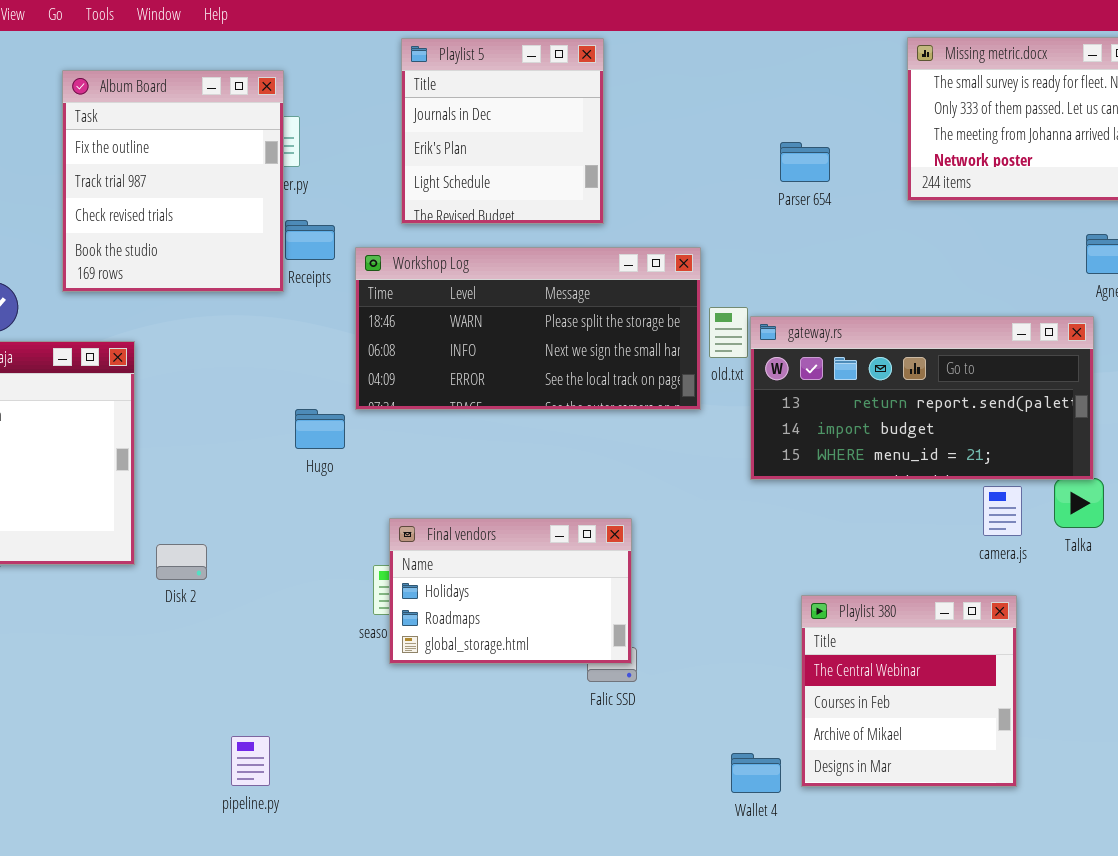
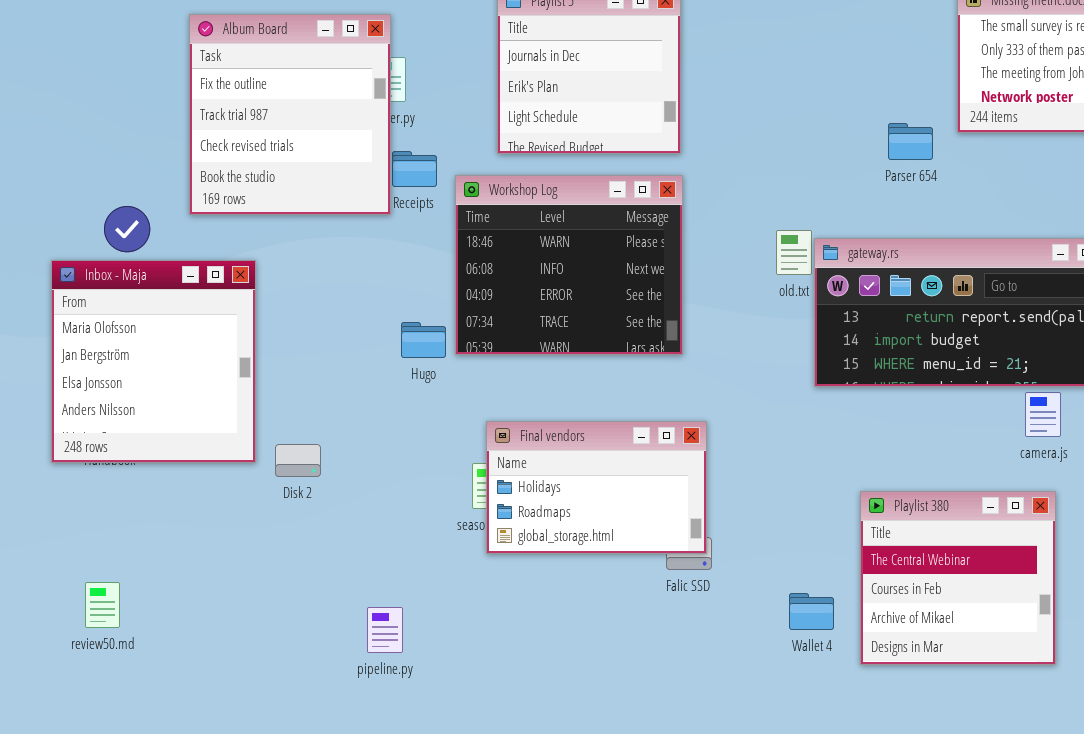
Parser 654: [780,142,830,182] -> [888,123,933,160], moved
Workshop Log: [355,247,701,410] -> [455,175,683,355], resized
pipeline.py: [231,736,270,786] -> [367,607,403,653], moved
Wallet 4: [731,753,781,793] -> [789,593,834,630], moved

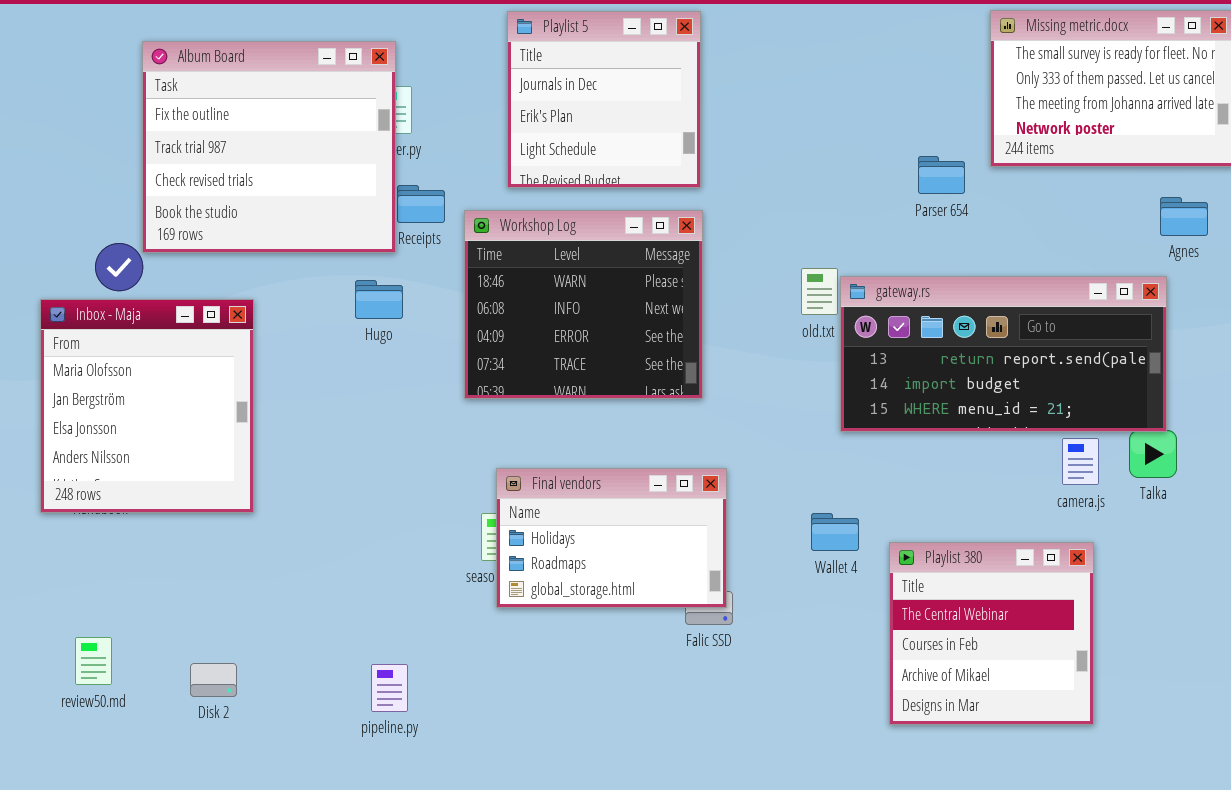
Album Board: [189,14,391,215] -> [142,41,396,253], resized
Hugo: [401,322,446,358] -> [355,280,403,319], moved
Disk 2: [275,444,321,477] -> [190,663,237,697], moved
Wallet 4: [789,593,834,630] -> [811,513,859,551], moved

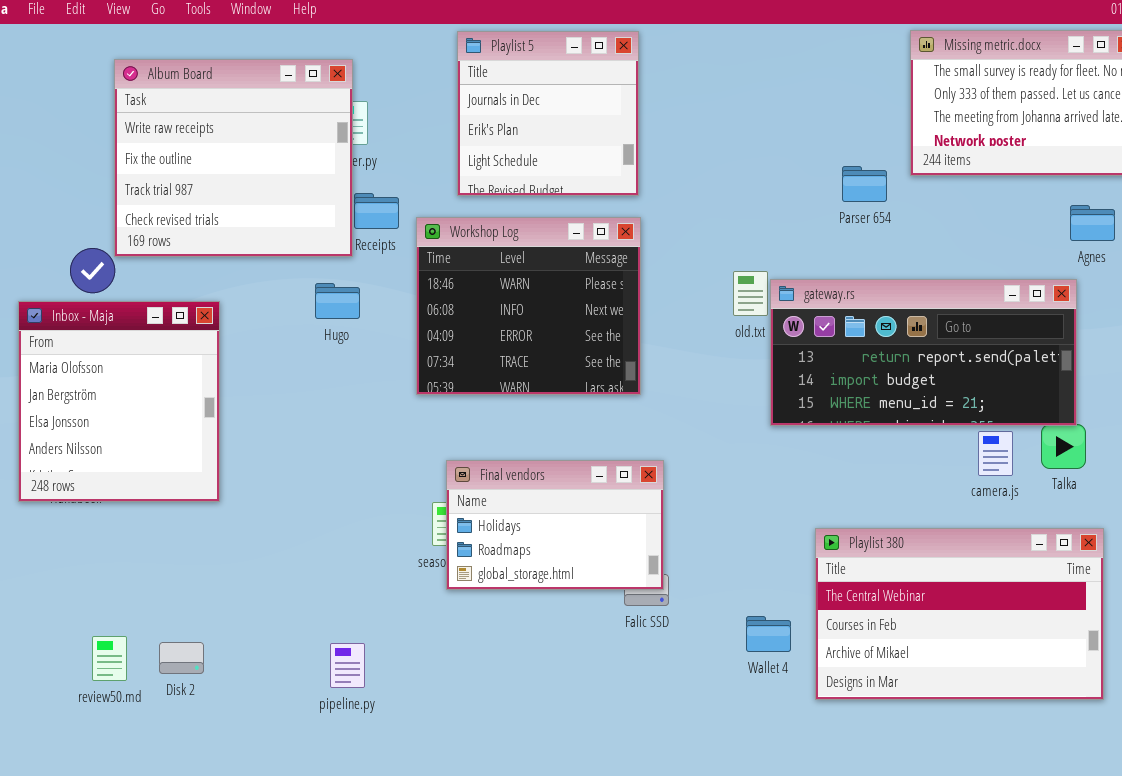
Album Board: [142,41,396,253] -> [114,59,353,257], scrolled up 1 row
Wallet 4: [811,513,859,551] -> [746,616,791,652], moved
Playlist 380: [889,542,1094,725] -> [815,528,1104,700], resized
review50.md: [75,637,112,685] -> [92,636,127,681], moved

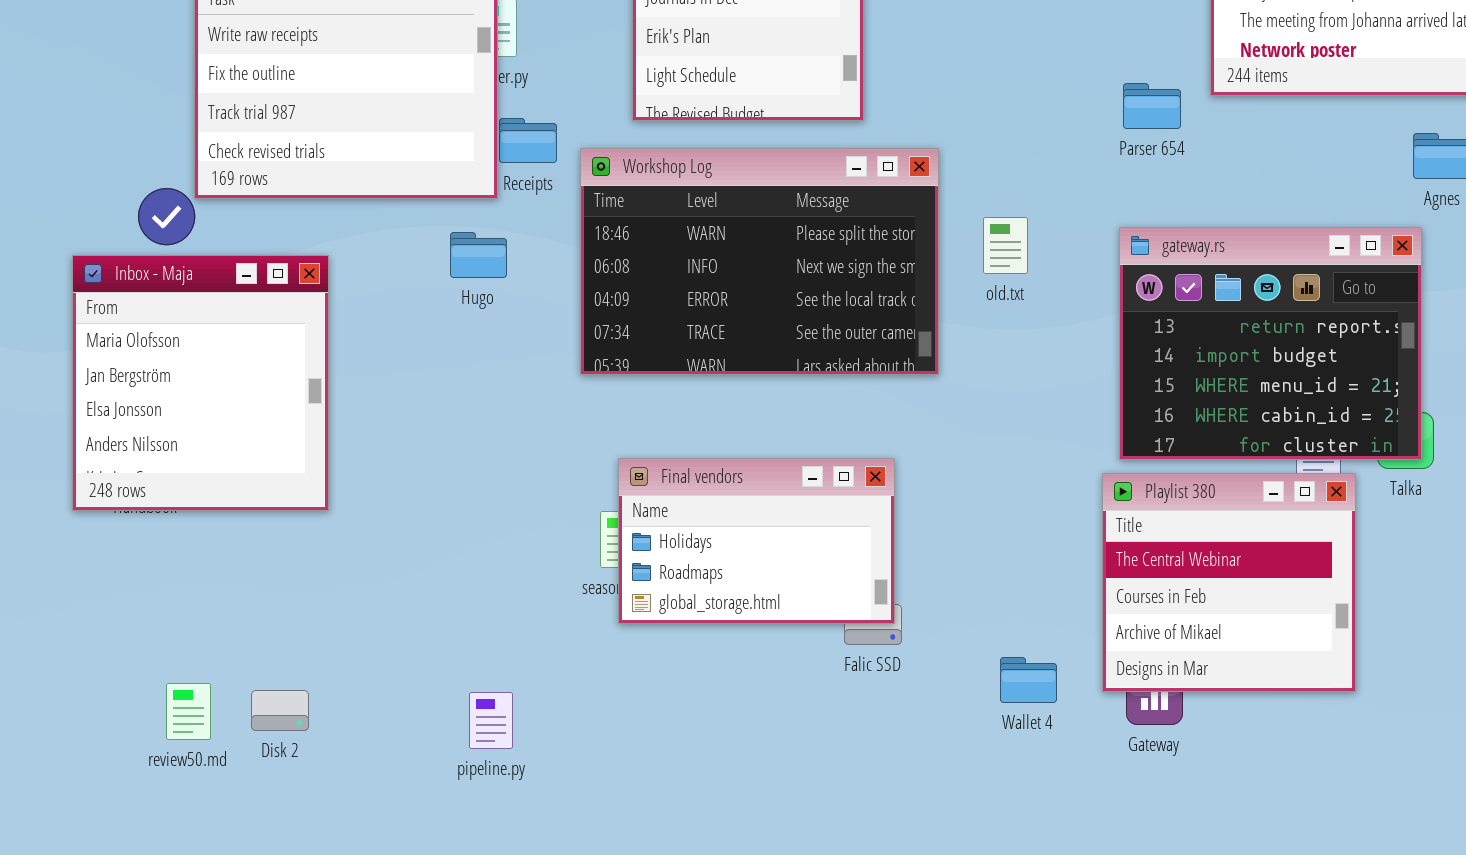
Workshop Log: [416,217,641,395] -> [580,148,939,375], resized
gateway.rs: [770,279,1077,426] -> [1119,227,1422,460], resized
Playlist 380: [815,528,1104,700] -> [1102,473,1356,692], moved, resized

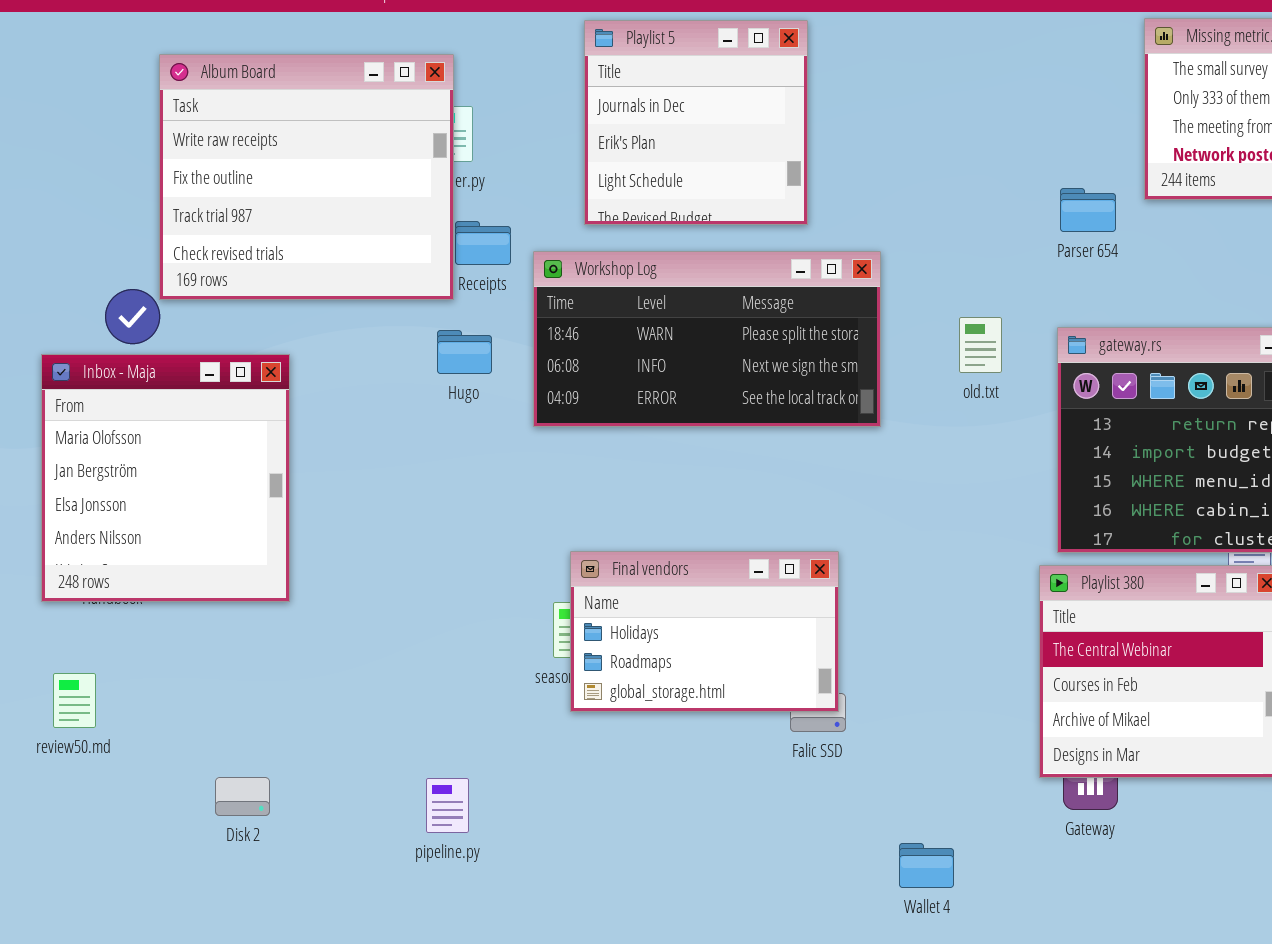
Workshop Log: [580,148,939,375] -> [533,251,881,427], resized
old.txt: [983,217,1028,274] -> [959,317,1002,373], moved
Hugo: [450,232,507,278] -> [437,330,492,374], moved
Wallet 4: [1000,657,1057,703] -> [899,843,954,888], moved
review50.md: [166,683,211,740] -> [53,673,96,728], moved

